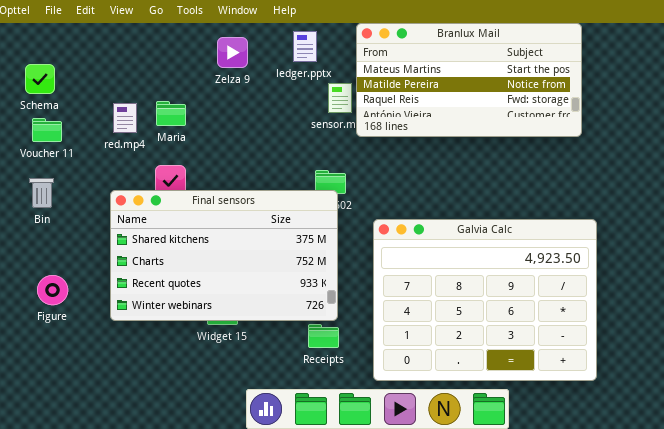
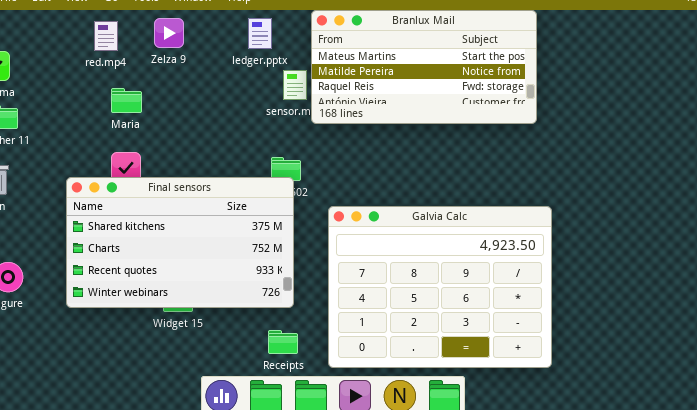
Zelza 9: [217,37,248,68] -> [154,18,184,48], moved
red.mp4: [113,103,137,133] -> [94,21,118,51], moved
Receipts: [308,324,339,348] -> [268,330,298,354], moved

